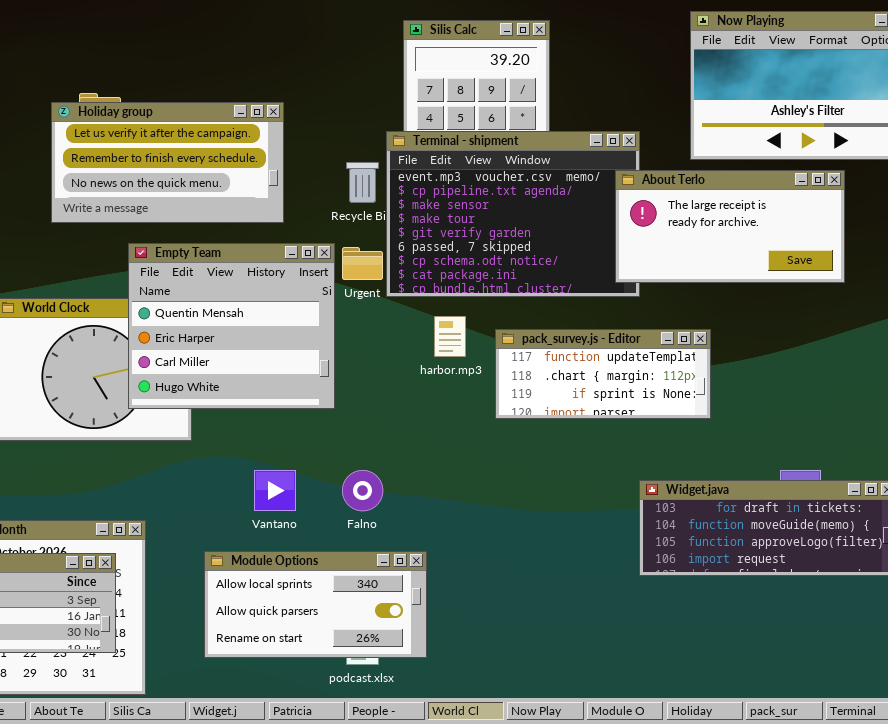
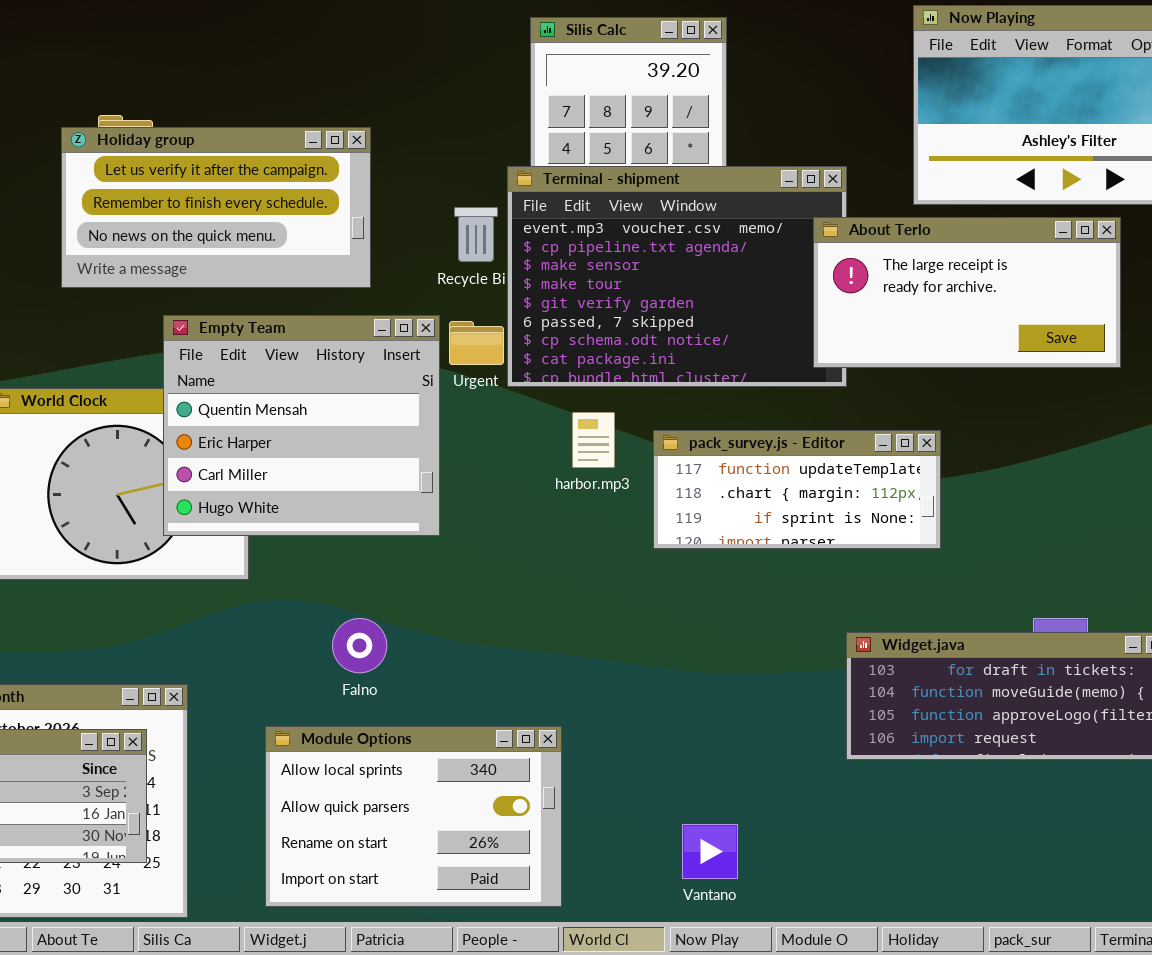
Vantano: [254,470,296,511] -> [682,824,738,879], moved
Falno: [342,470,383,511] -> [332,618,387,673], moved
Module Options: [204,551,427,658] -> [265,726,562,907], resized

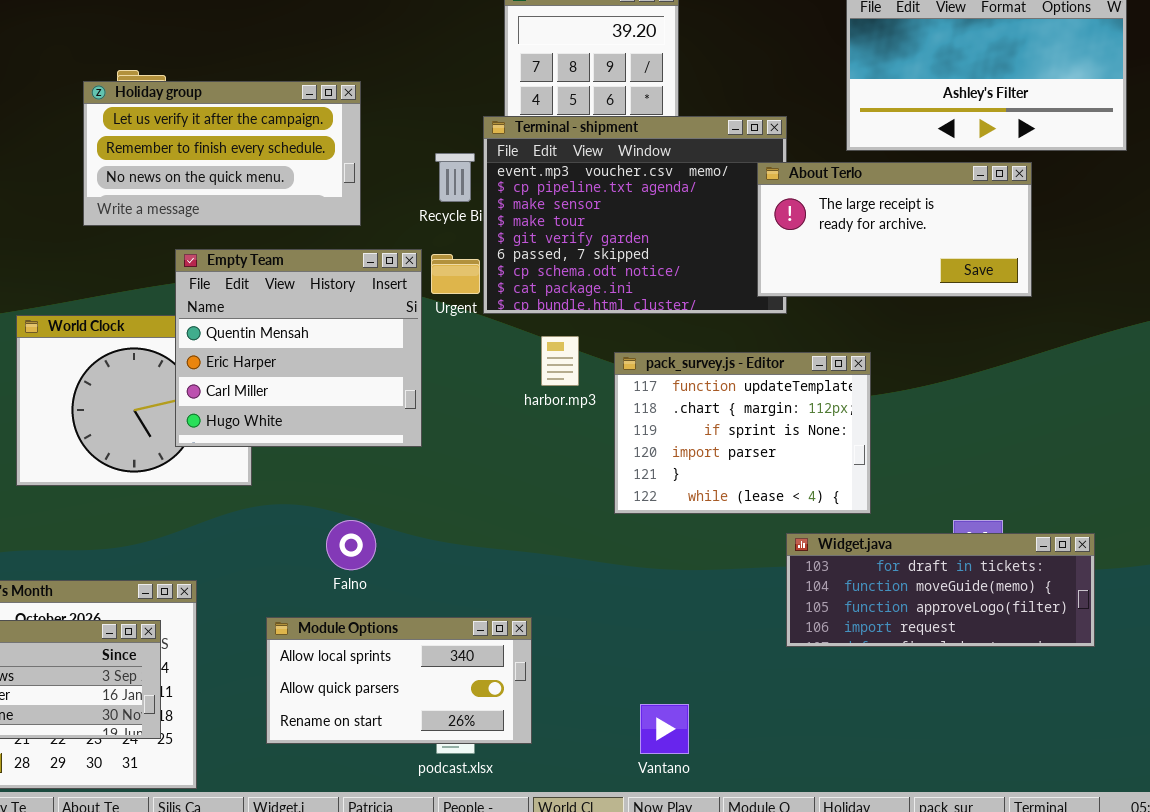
pack_survey.js - Editor: [653,430,941,549] -> [614,352,871,514], resized
Module Options: [265,726,562,907] -> [266,617,532,744], resized

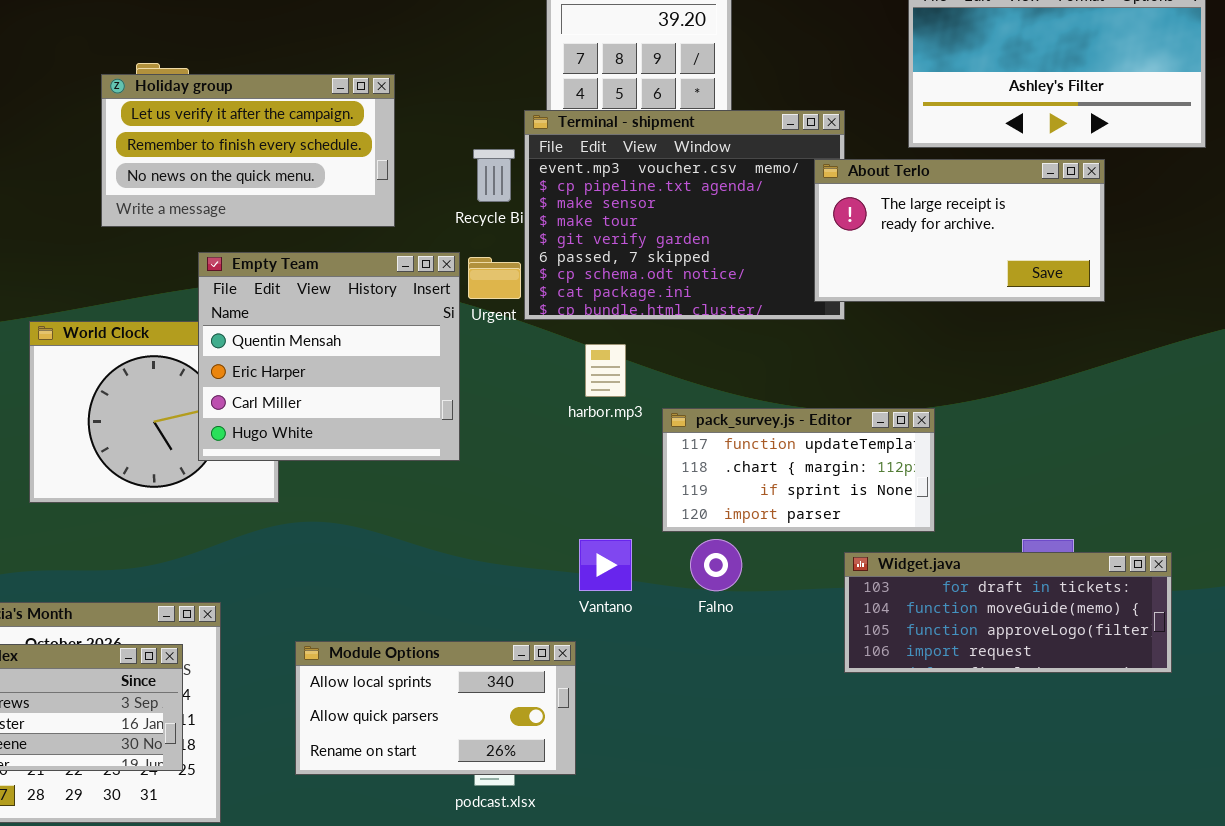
pack_survey.js - Editor: [614,352,871,514] -> [662,408,935,532], resized
Falno: [326,520,376,570] -> [690,539,742,591], moved
Vantano: [640,704,689,754] -> [579,539,632,591], moved

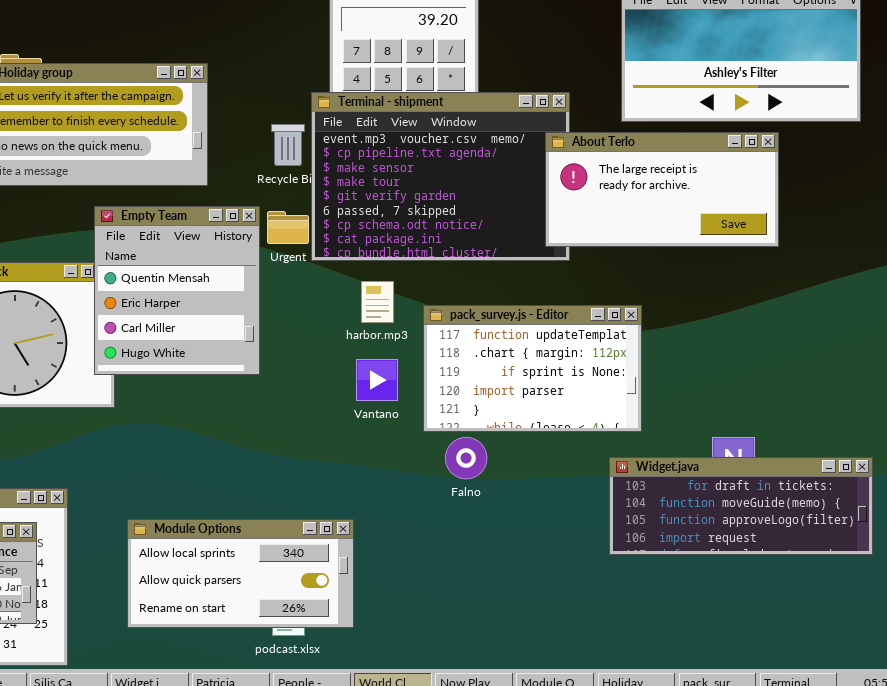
Empty Team: [198,252,460,461] -> [94,206,260,375], resized
pack_survey.js - Editor: [662,408,935,532] -> [423,305,642,432], resized
Vantano: [579,539,632,591] -> [356,359,398,401], moved
Widget.java: [844,552,1172,673] -> [609,457,873,555], moved

